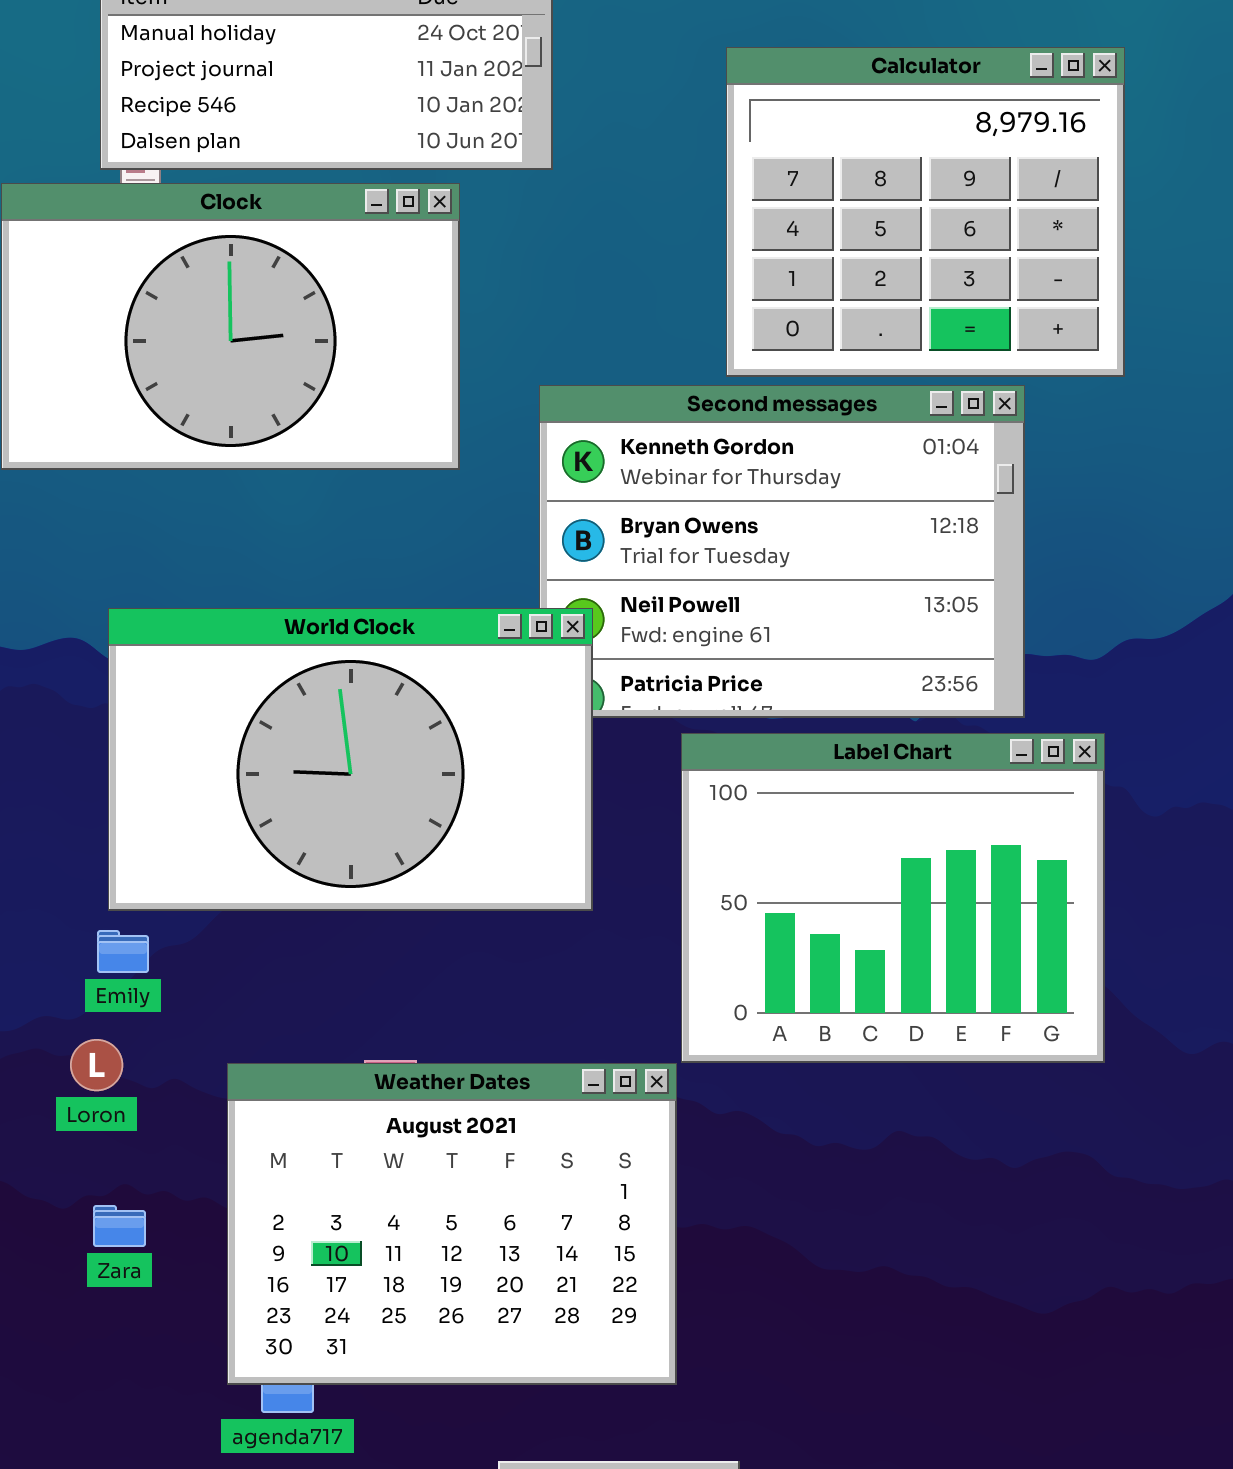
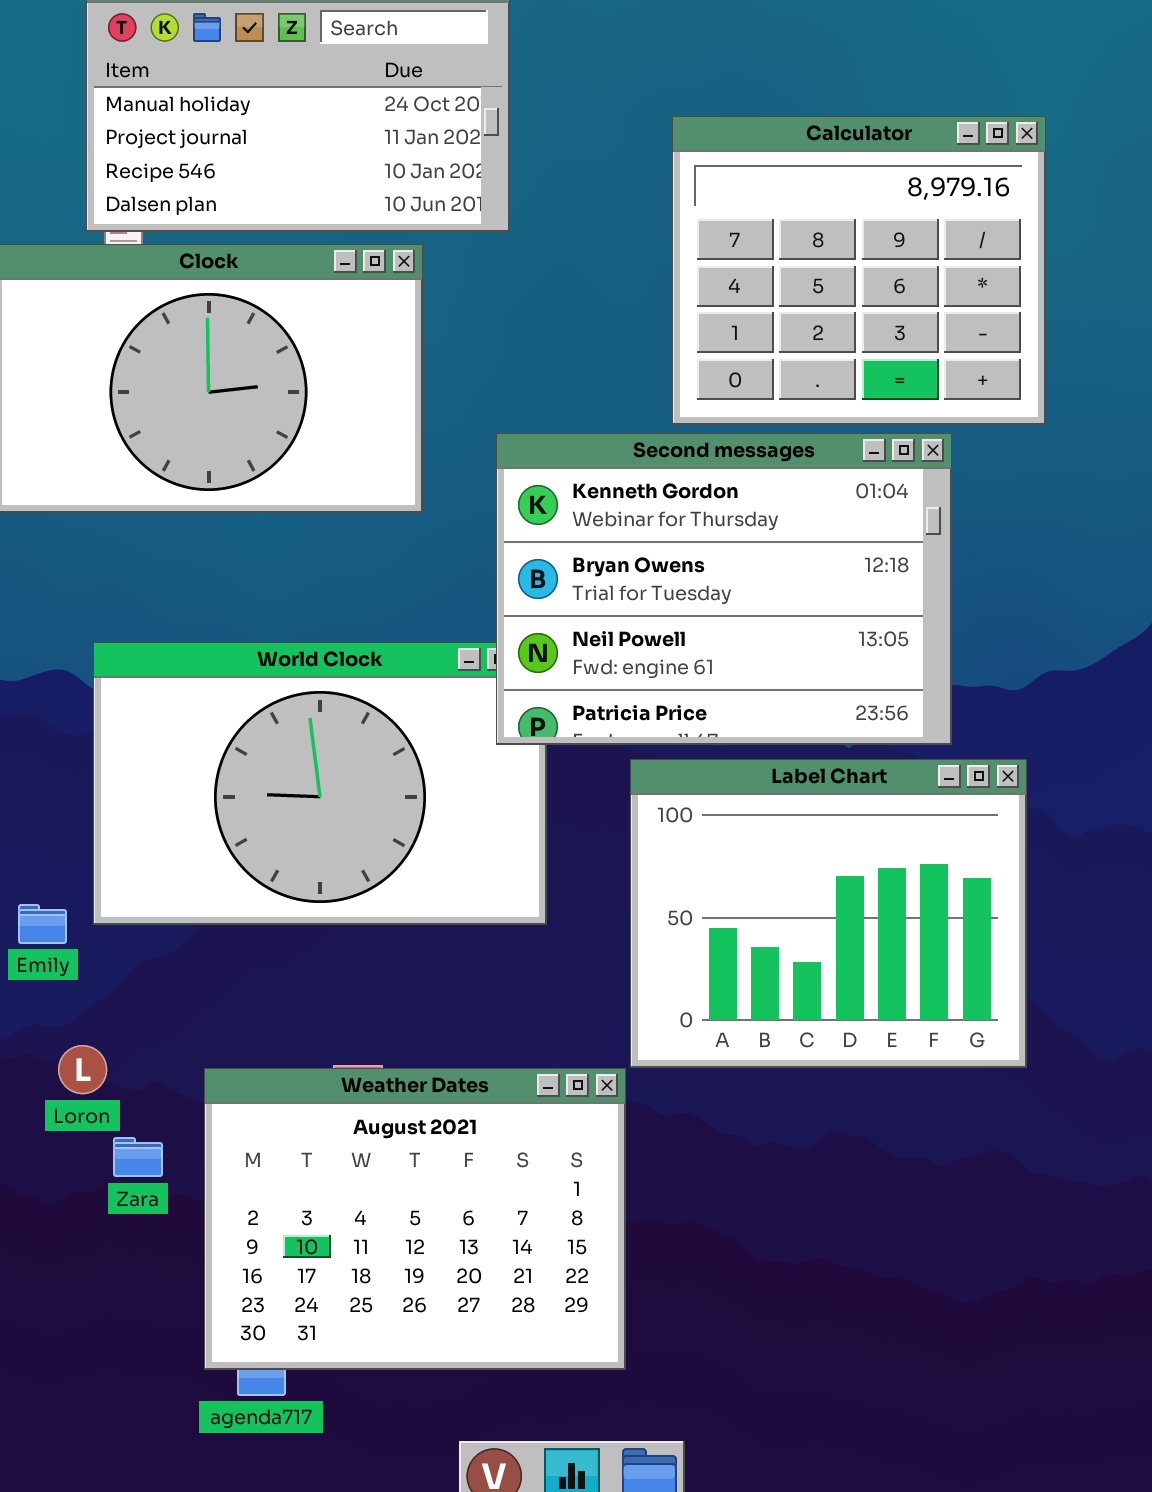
Second messages: [539,385,1025,718] -> [496,433,952,745], raised
Emily: [97,930,149,973] -> [18,904,67,944], moved
Zara: [93,1205,146,1247] -> [113,1137,163,1177], moved

